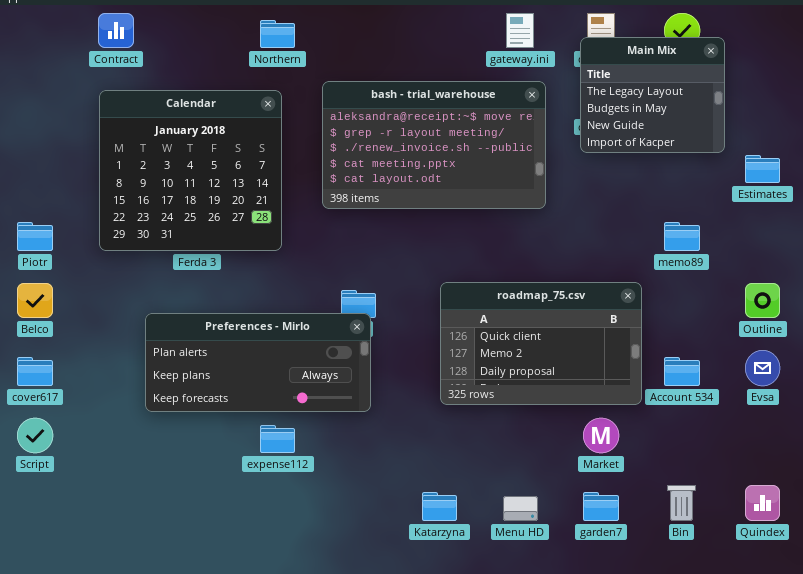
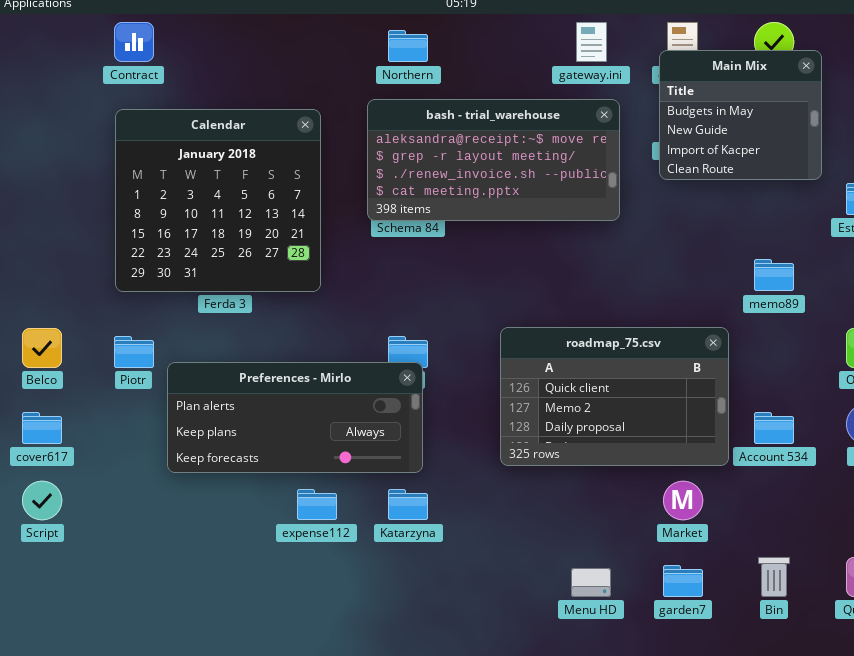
Northern: [260,20,295,48] -> [388,30,428,62], moved
Main Mix: [580,37,725,153] -> [659,50,822,180], scrolled down 1 row
bash - trial_warehouse: [322,81,546,209] -> [367,99,620,221], resized
Piotr: [17,222,53,251] -> [114,336,154,368], moved
Katarzyna: [422,492,457,521] -> [388,489,428,520], moved

